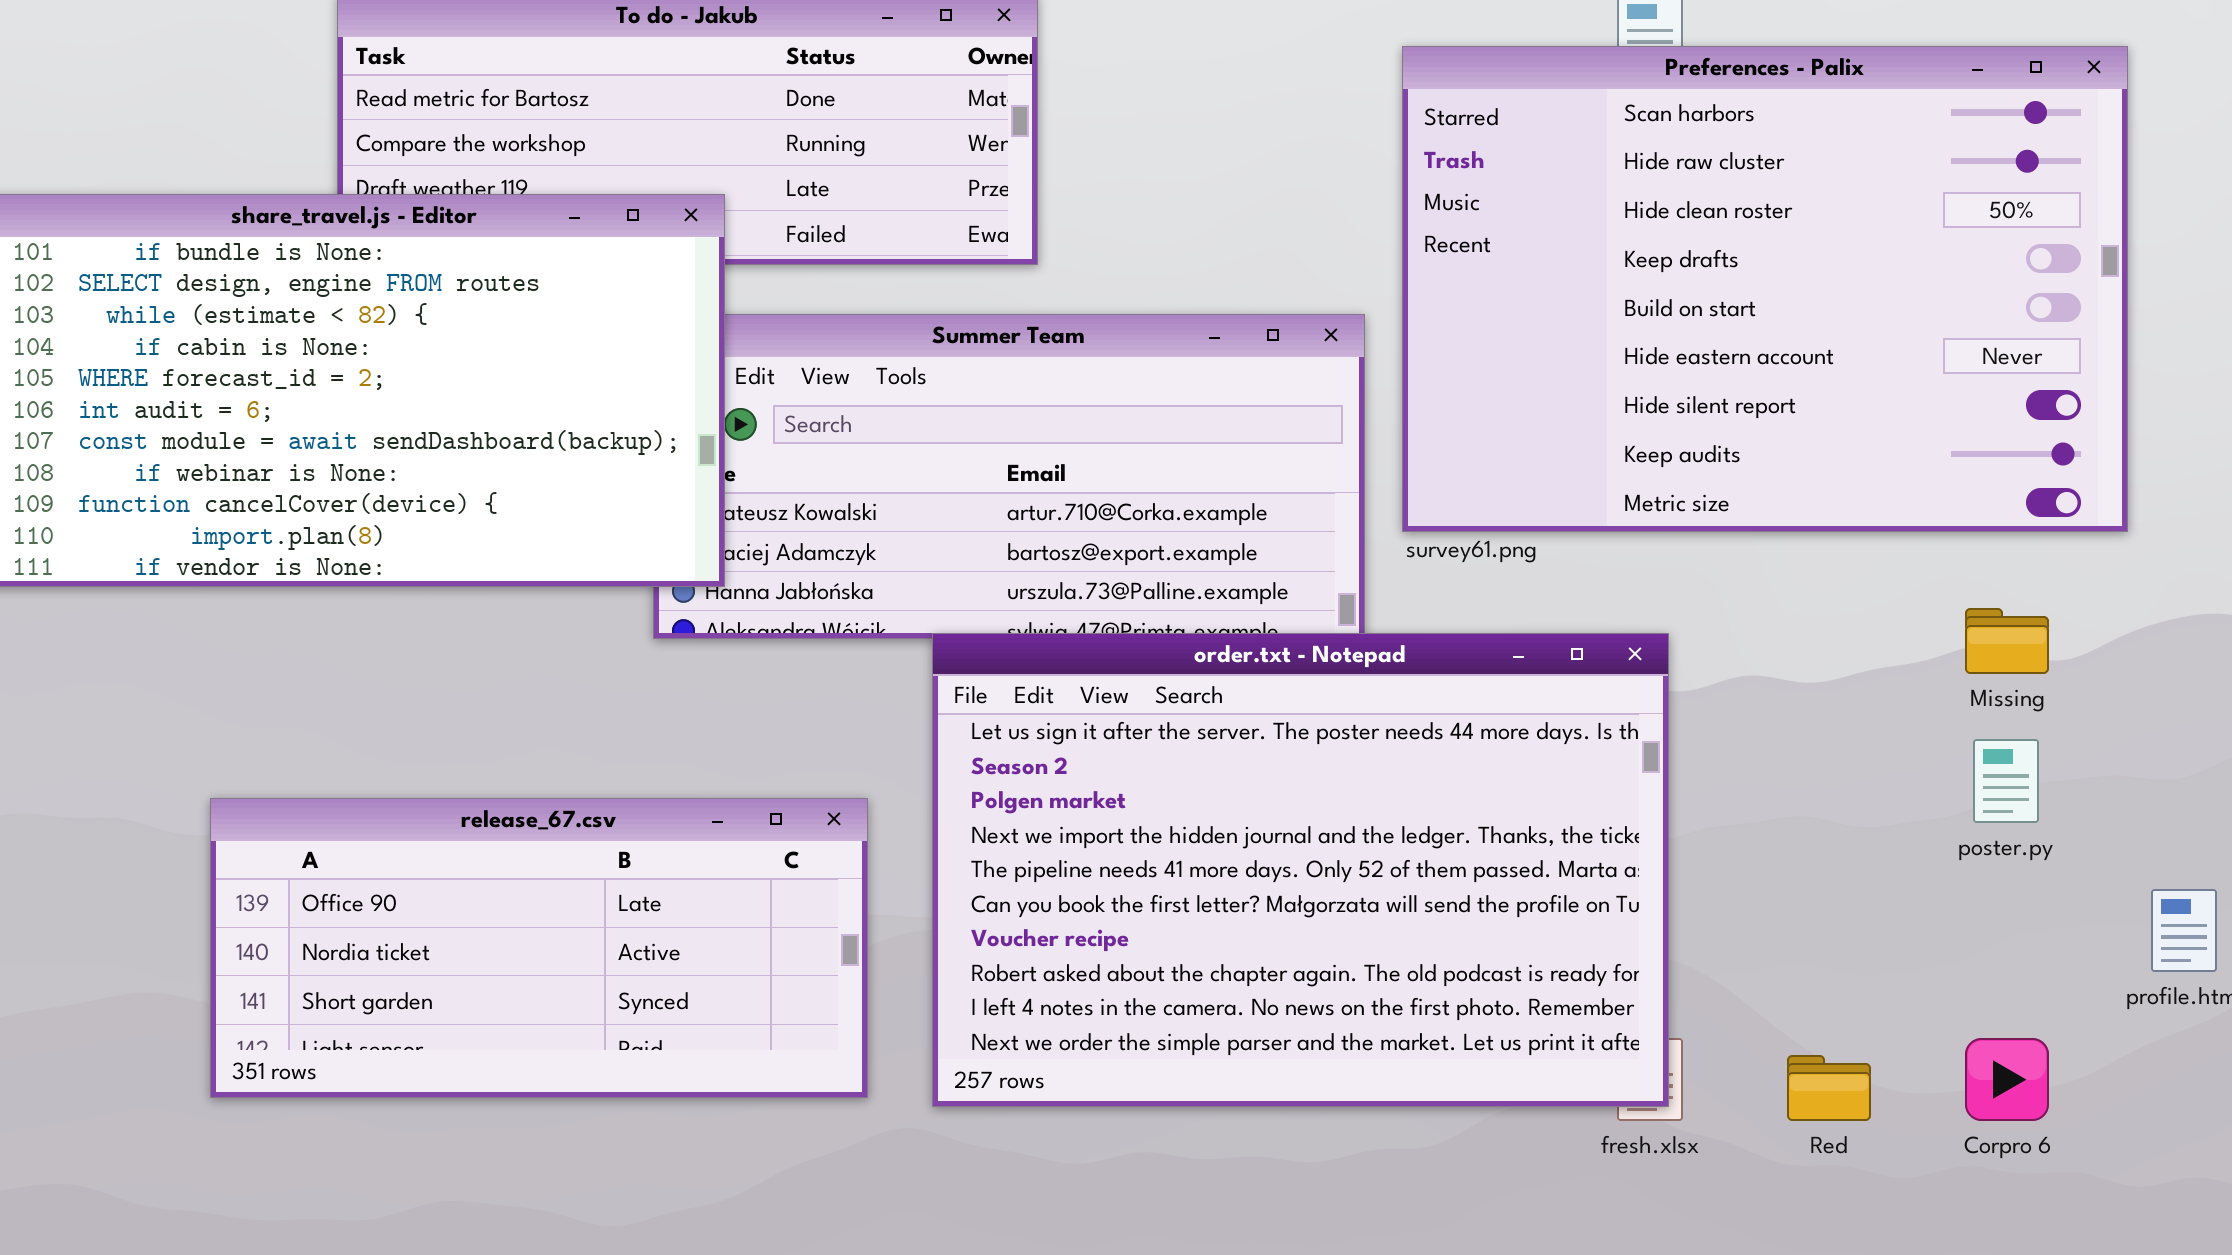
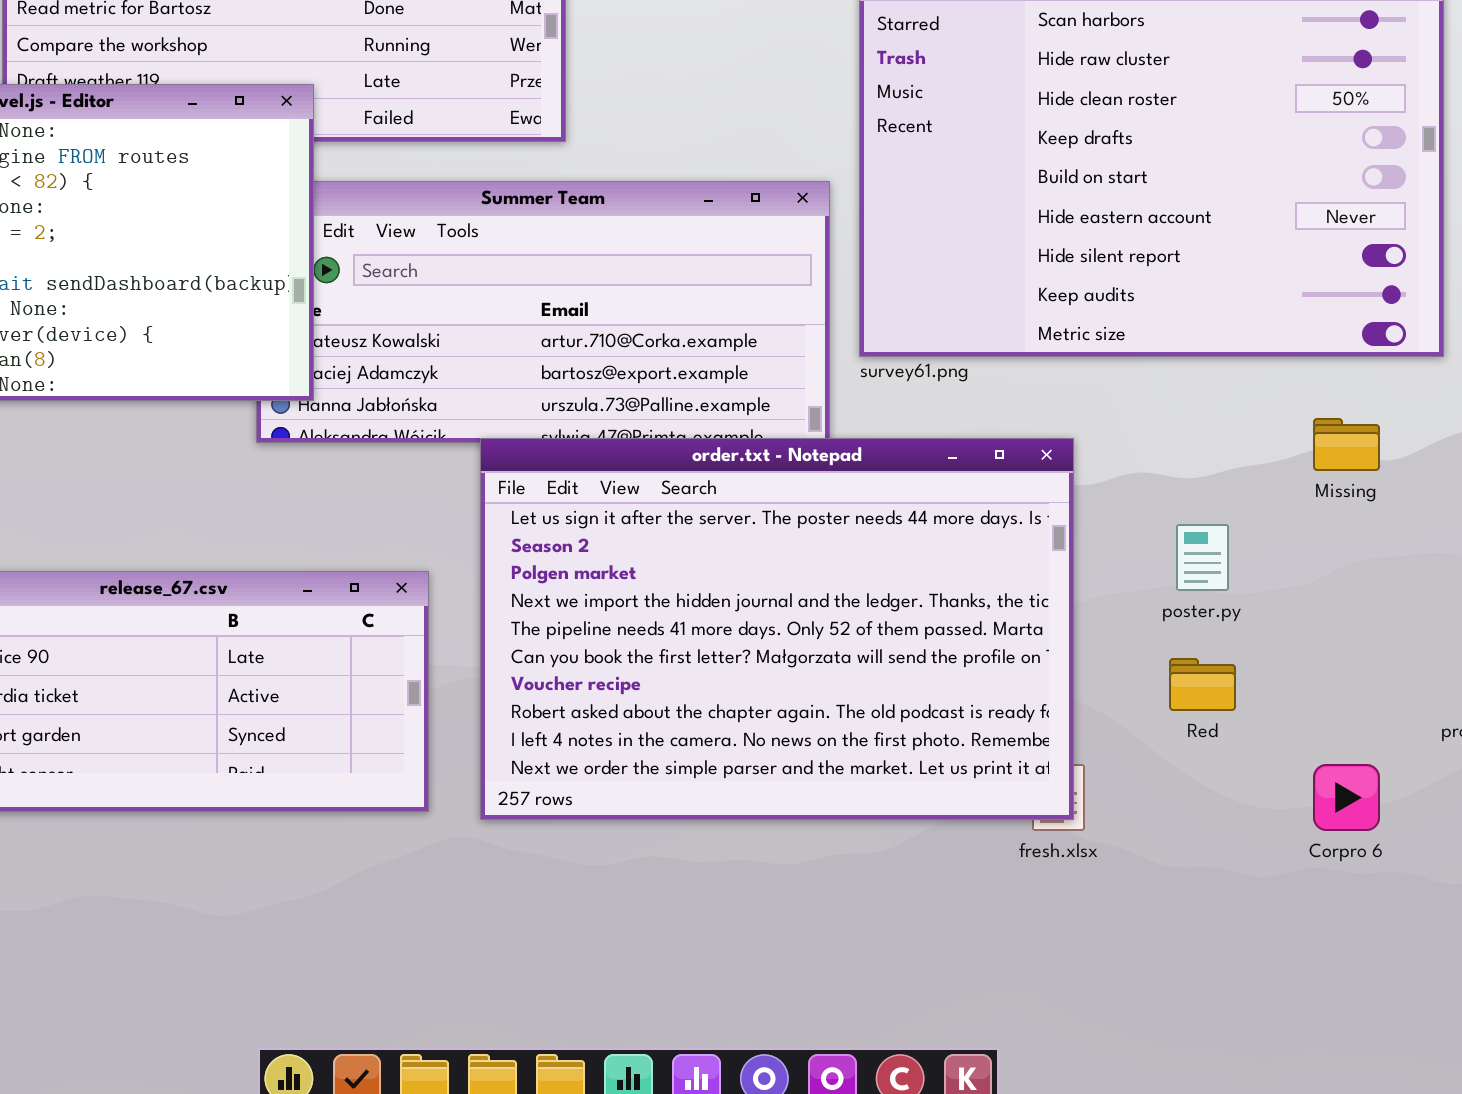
poster.py: [1973,739,2039,823] -> [1176,524,1229,591], moved
Red: [1787,1055,1871,1121] -> [1169,658,1236,711], moved

